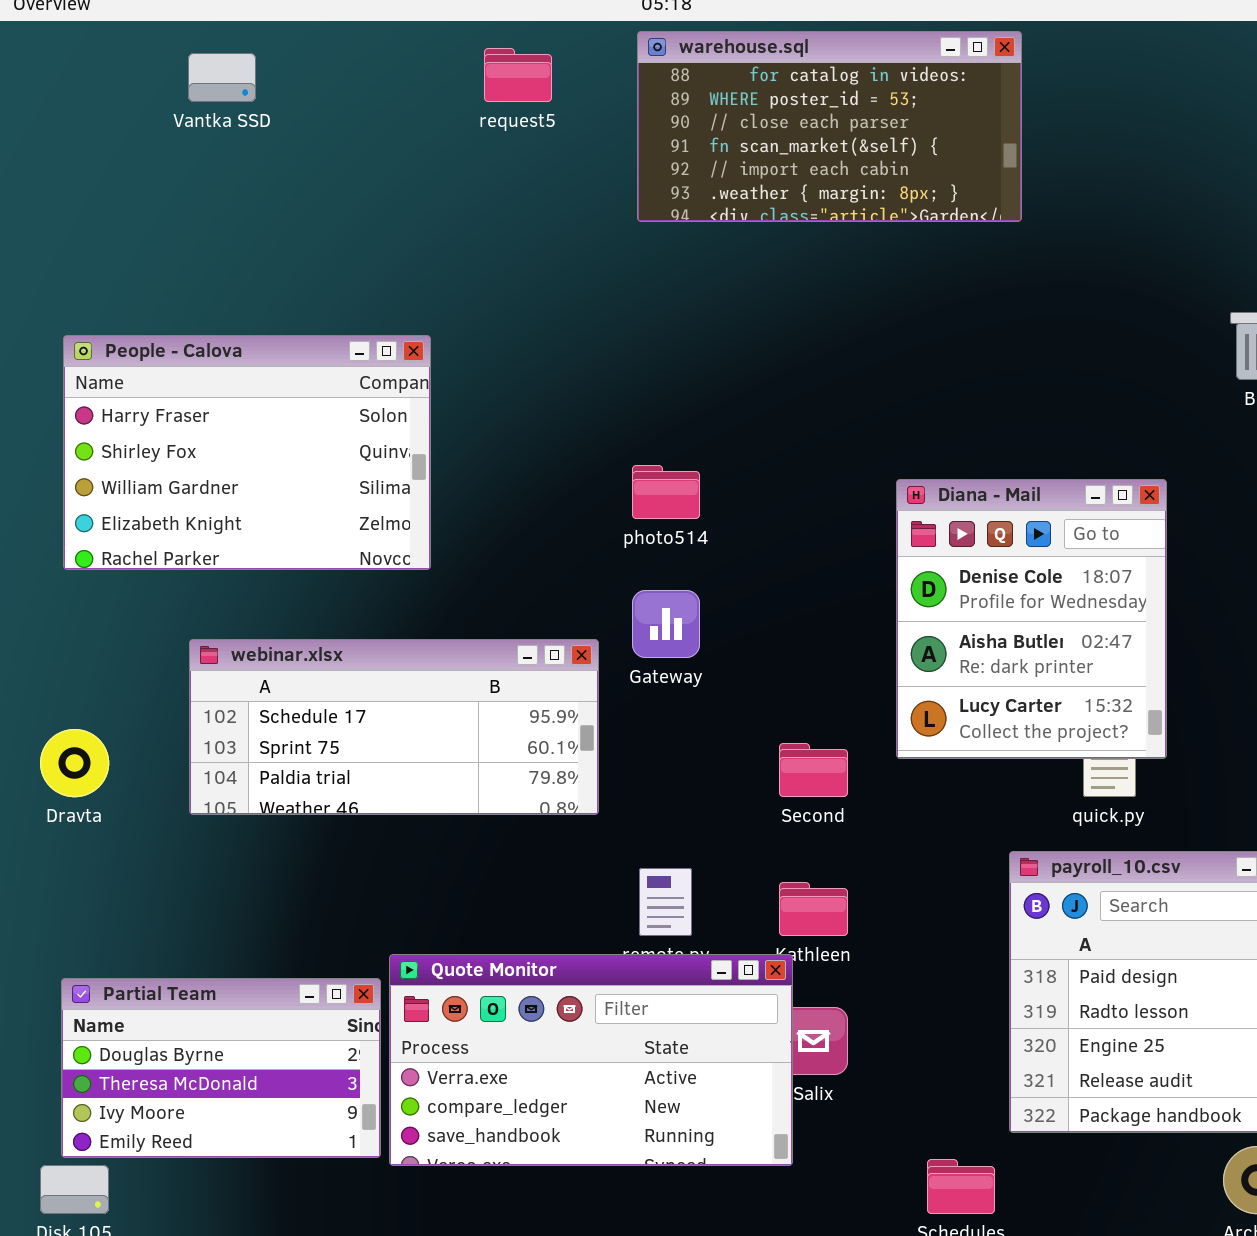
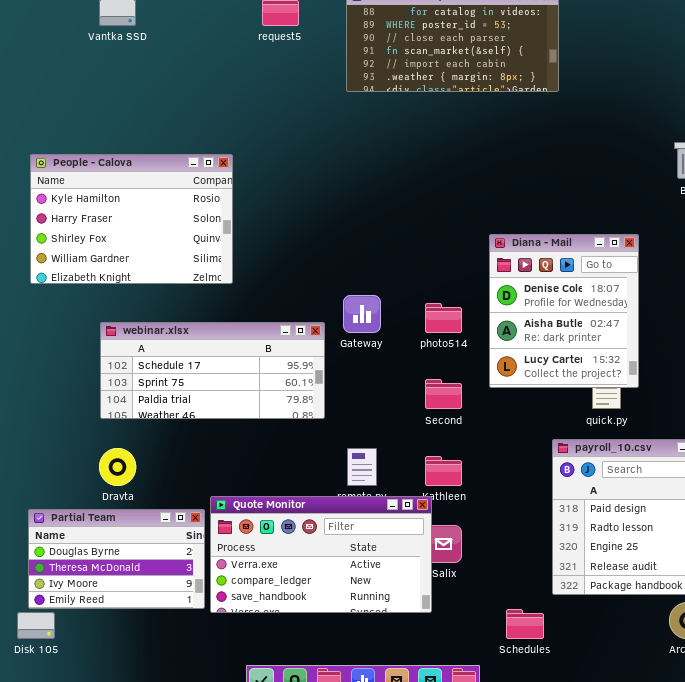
People - Calova: [63,335,431,570] -> [30,154,233,284], scrolled up 1 row
photo514: [632,465,700,519] -> [425,303,462,333], moved
Dravta: [40,729,109,797] -> [99,448,136,486], moved

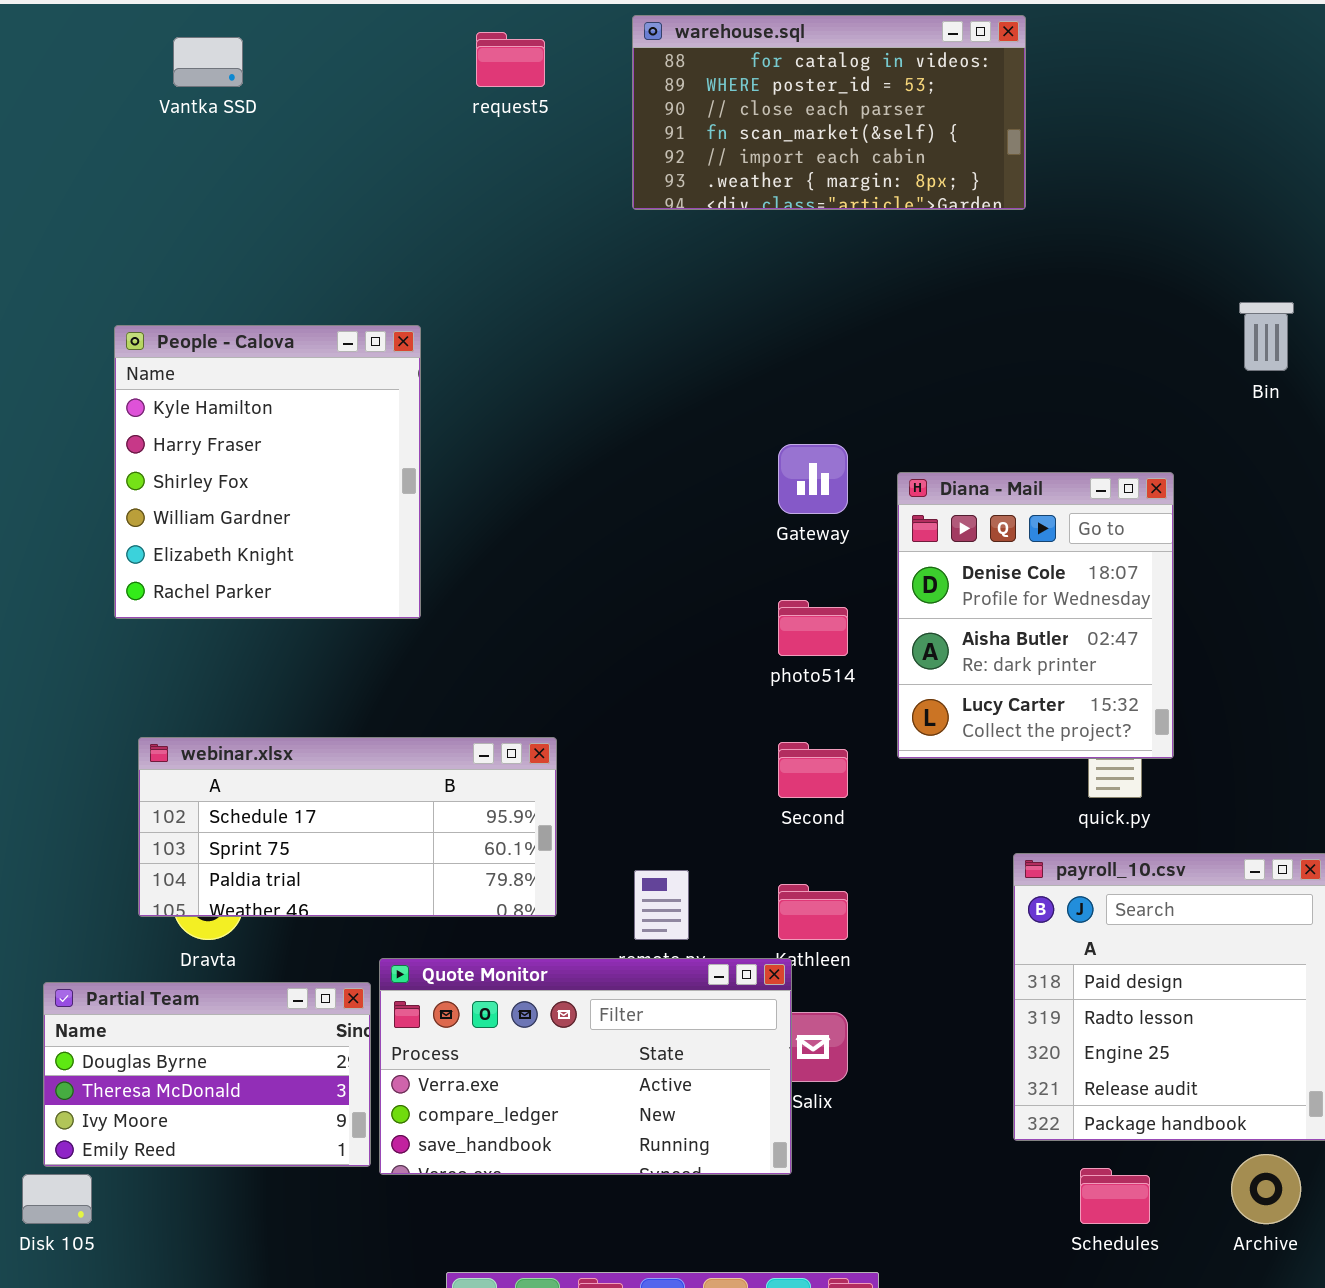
People - Calova: [30,154,233,284] -> [114,325,421,619], resized
Gateway: [343,295,381,333] -> [778,444,848,514], moved
webinar.xlsx: [100,322,325,419] -> [138,737,557,917], moved
Schedules: [506,609,544,639] -> [1080,1168,1150,1224], moved

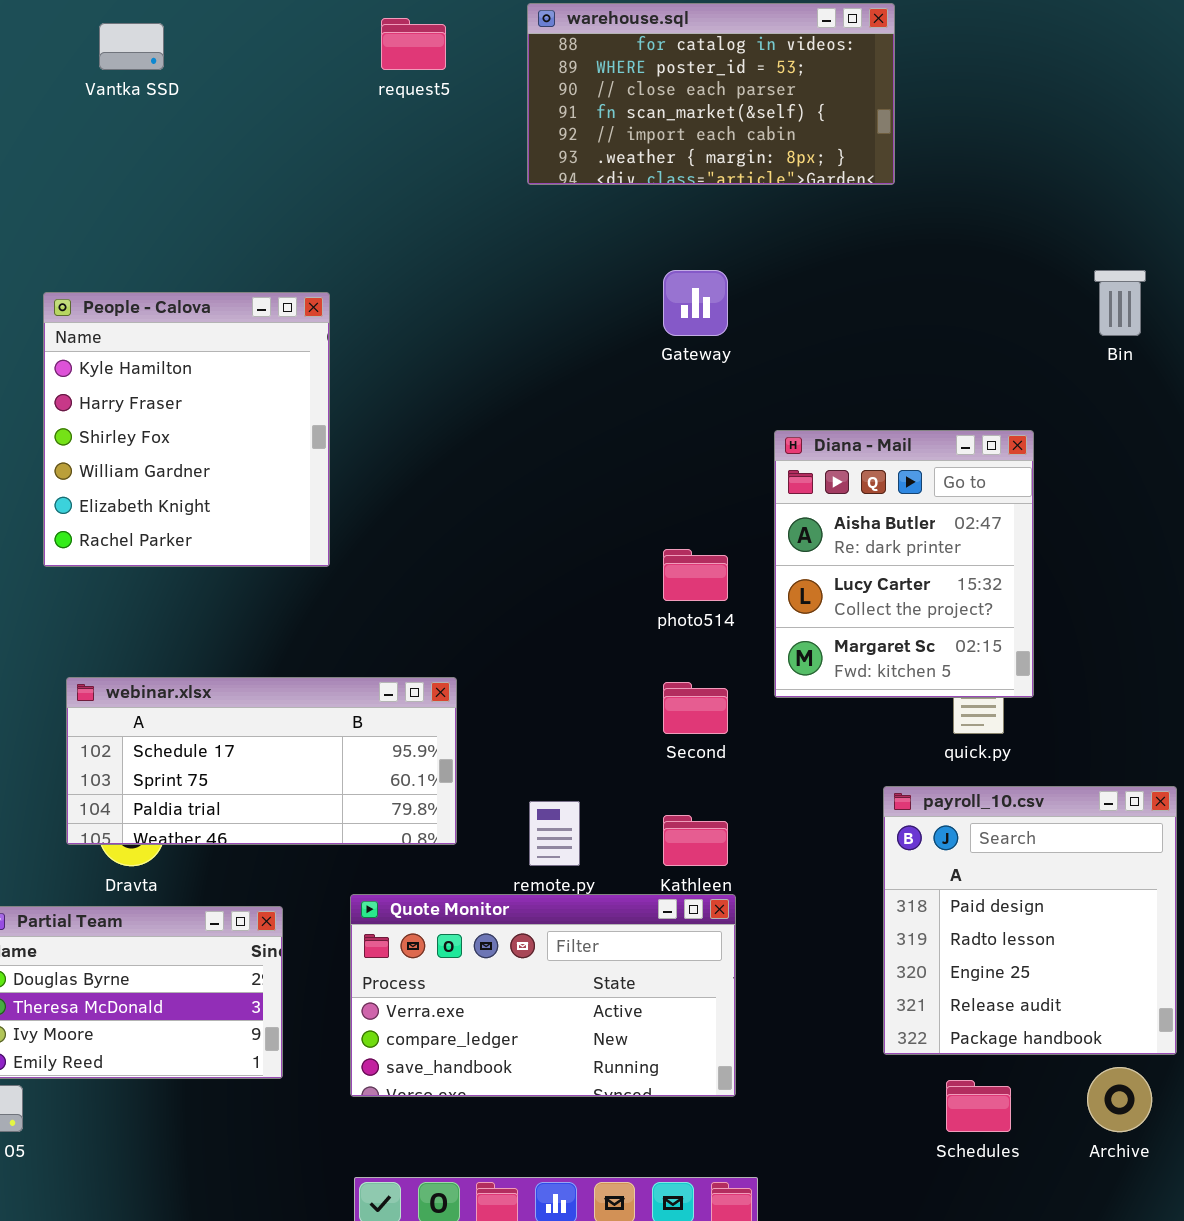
Gateway: [778,444,848,514] -> [663,270,728,336], moved
Diana - Mail: [897,472,1174,759] -> [774,430,1034,698], scrolled down 1 row
Quote Monitor: [379,958,792,1175] -> [350,894,736,1097], moved

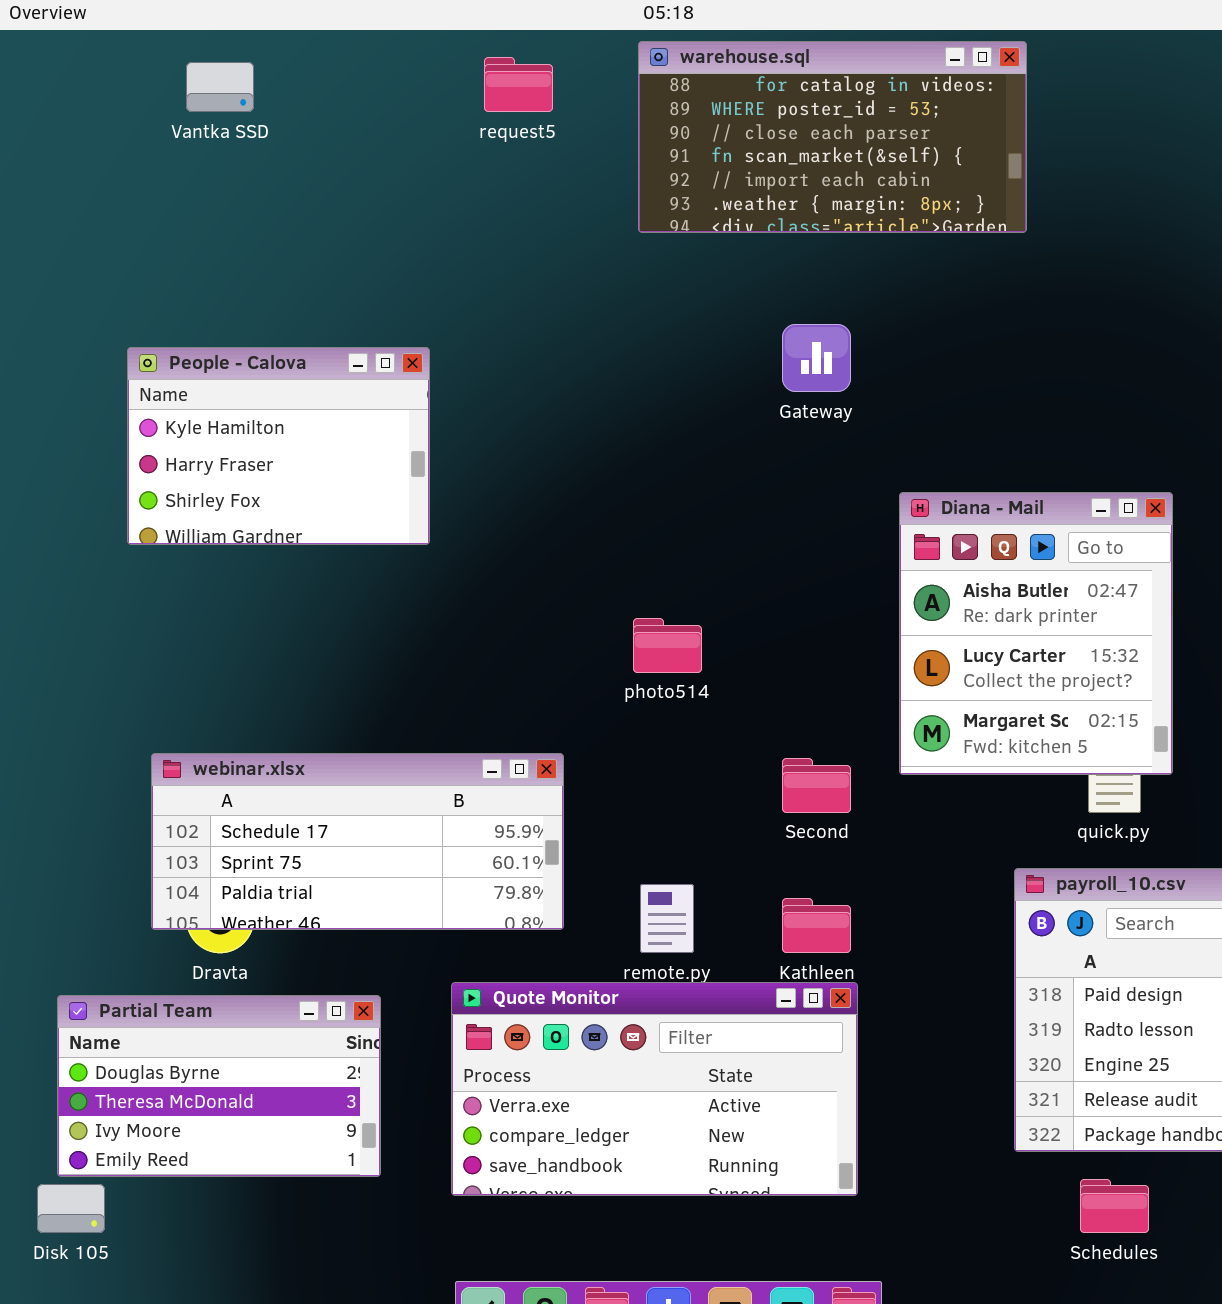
People - Calova: [43,292,330,567] -> [127,347,430,545], resized
photo514: [663,549,728,601] -> [633,618,702,673], moved

